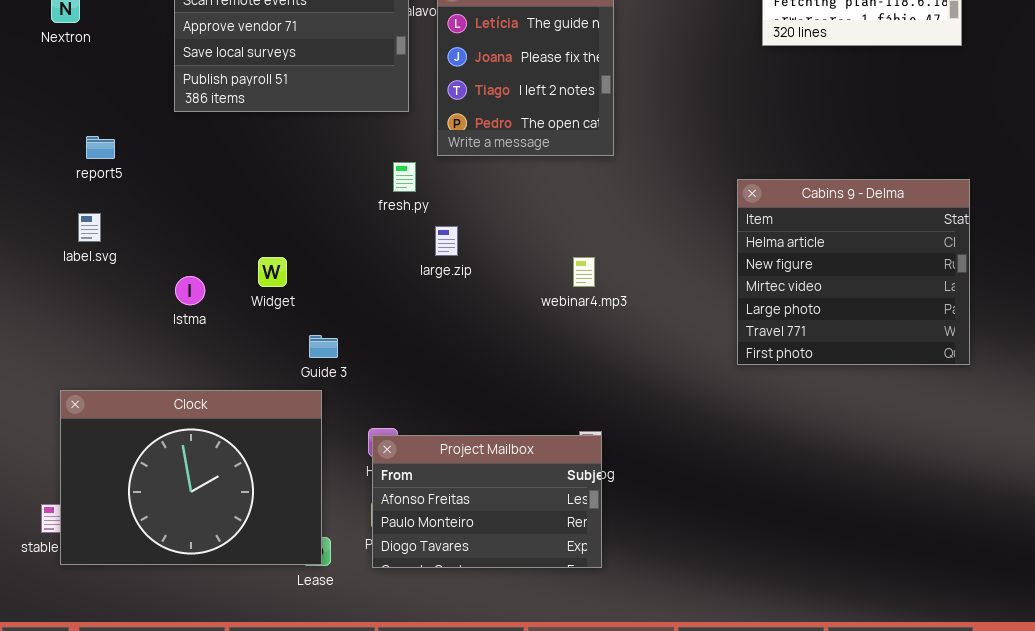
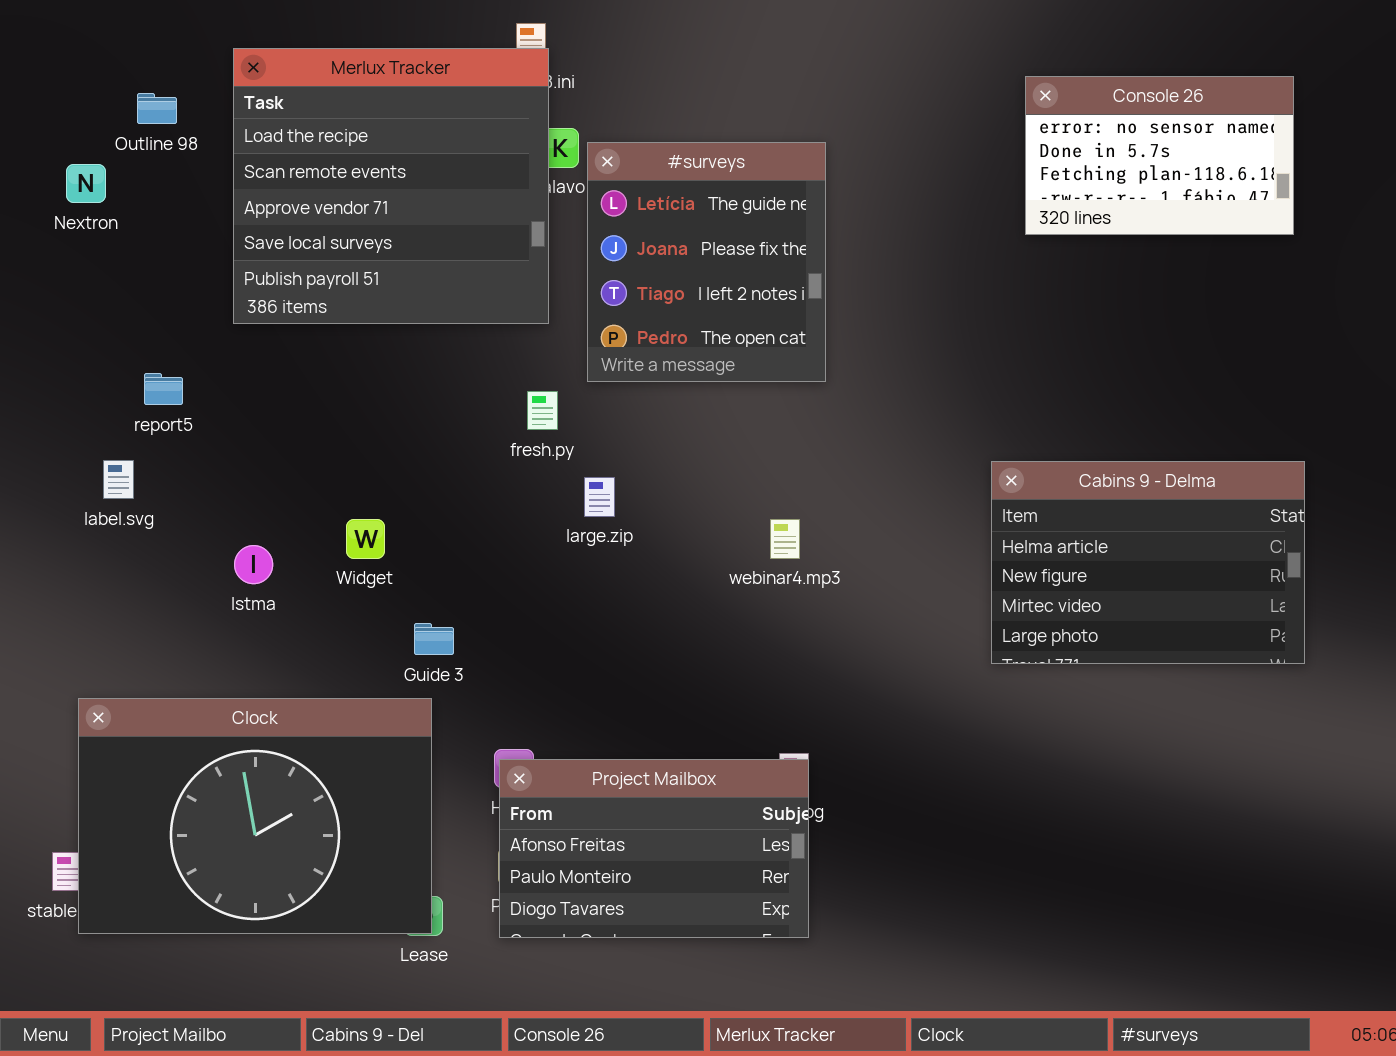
report5: [86,136,115,159] -> [144,373,183,405], moved
Cabins 9 - Delma: [737,179,970,365] -> [991,461,1305,664], resized

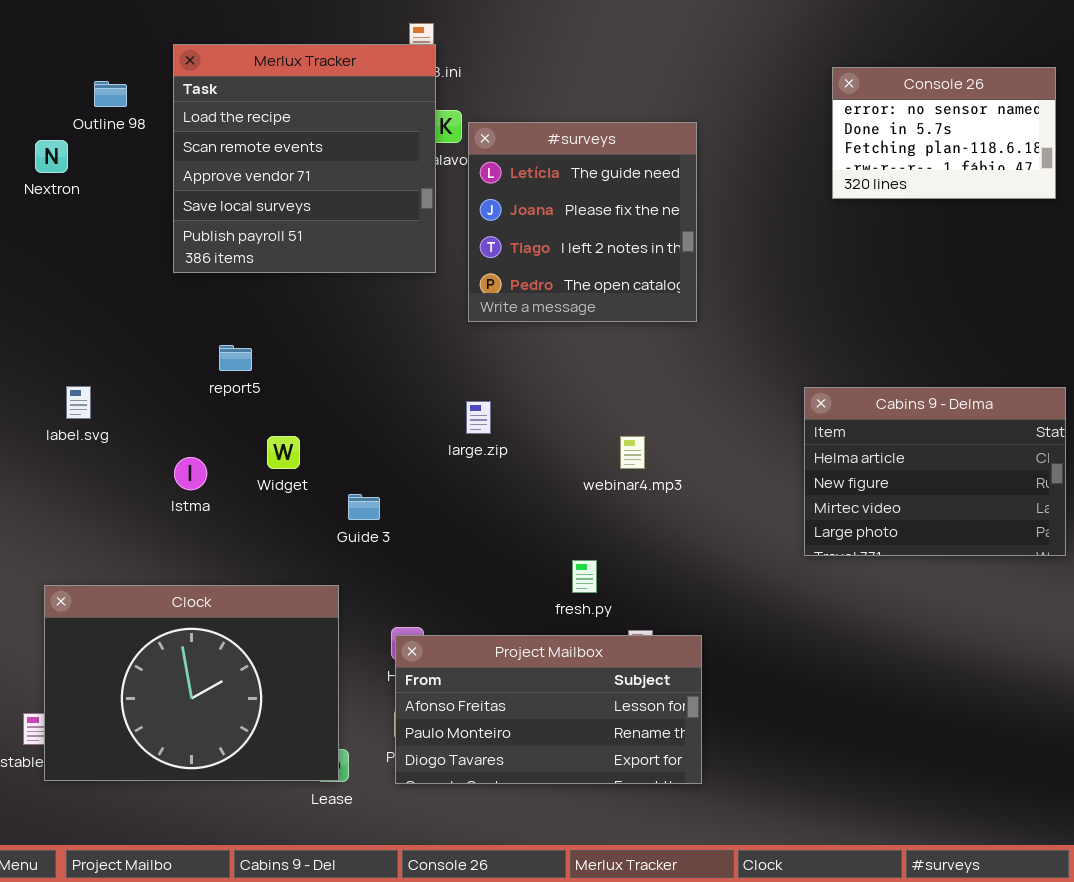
#surveys: [587,142,826,382] -> [468,122,697,322], resized
report5: [144,373,183,405] -> [219,345,252,371], moved
fresh.py: [527,391,558,430] -> [572,560,597,593], moved
Guide 3: [414,623,454,655] -> [348,494,380,520], moved
Project Mailbox: [499,759,809,938] -> [395,635,702,784], resized

